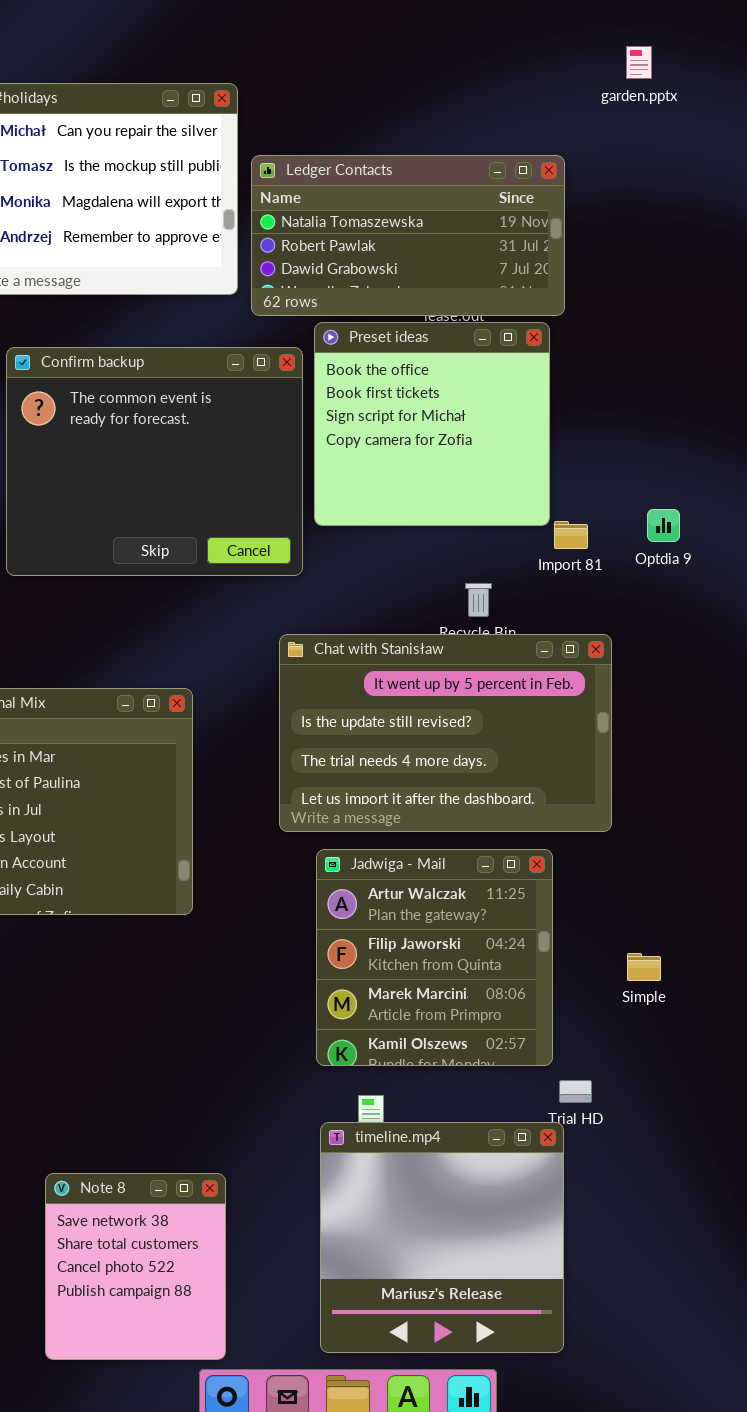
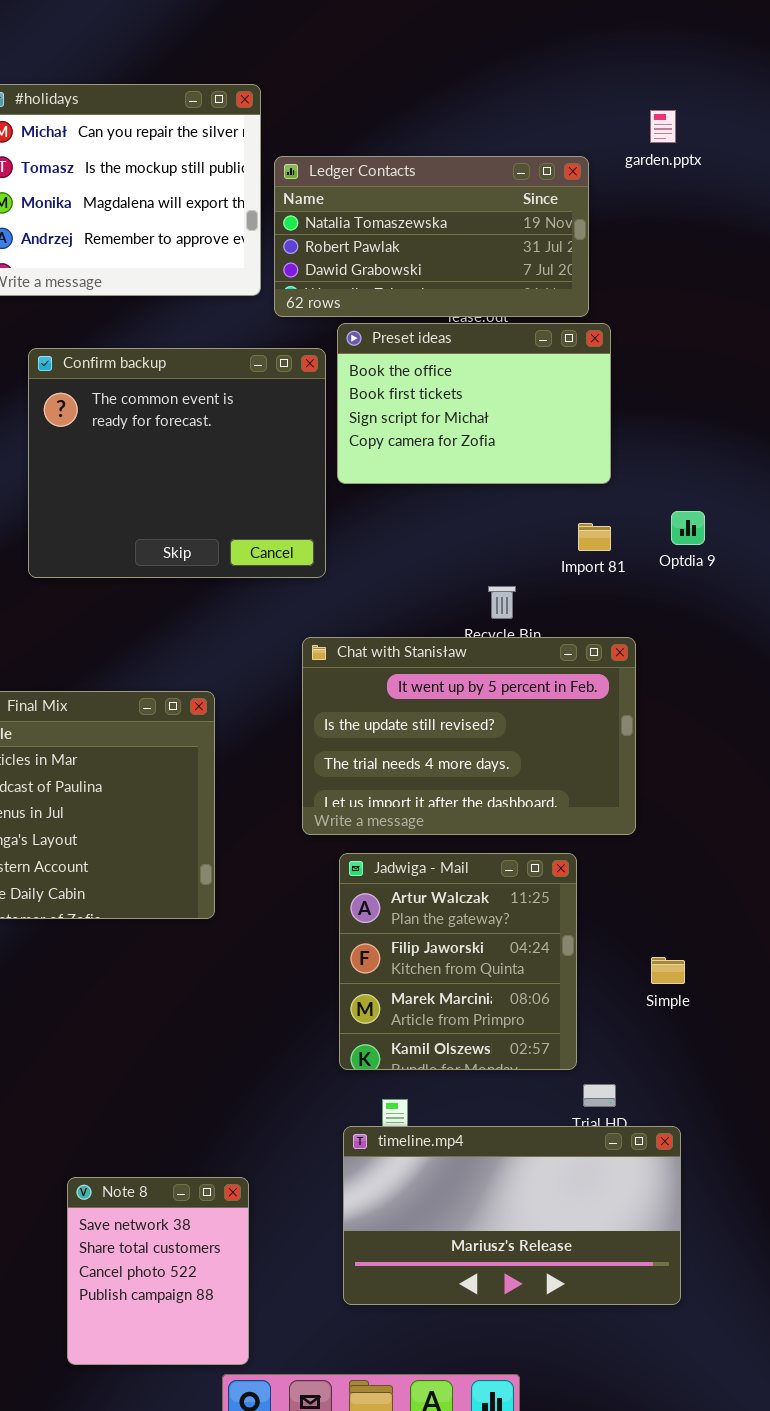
garden.pptx: [626,46,652,79] -> [650,110,676,143], moved
Preset ideas: [314,322,550,526] -> [337,323,611,484], resized
timeline.mp4: [320,1122,564,1353] -> [343,1126,681,1305], resized

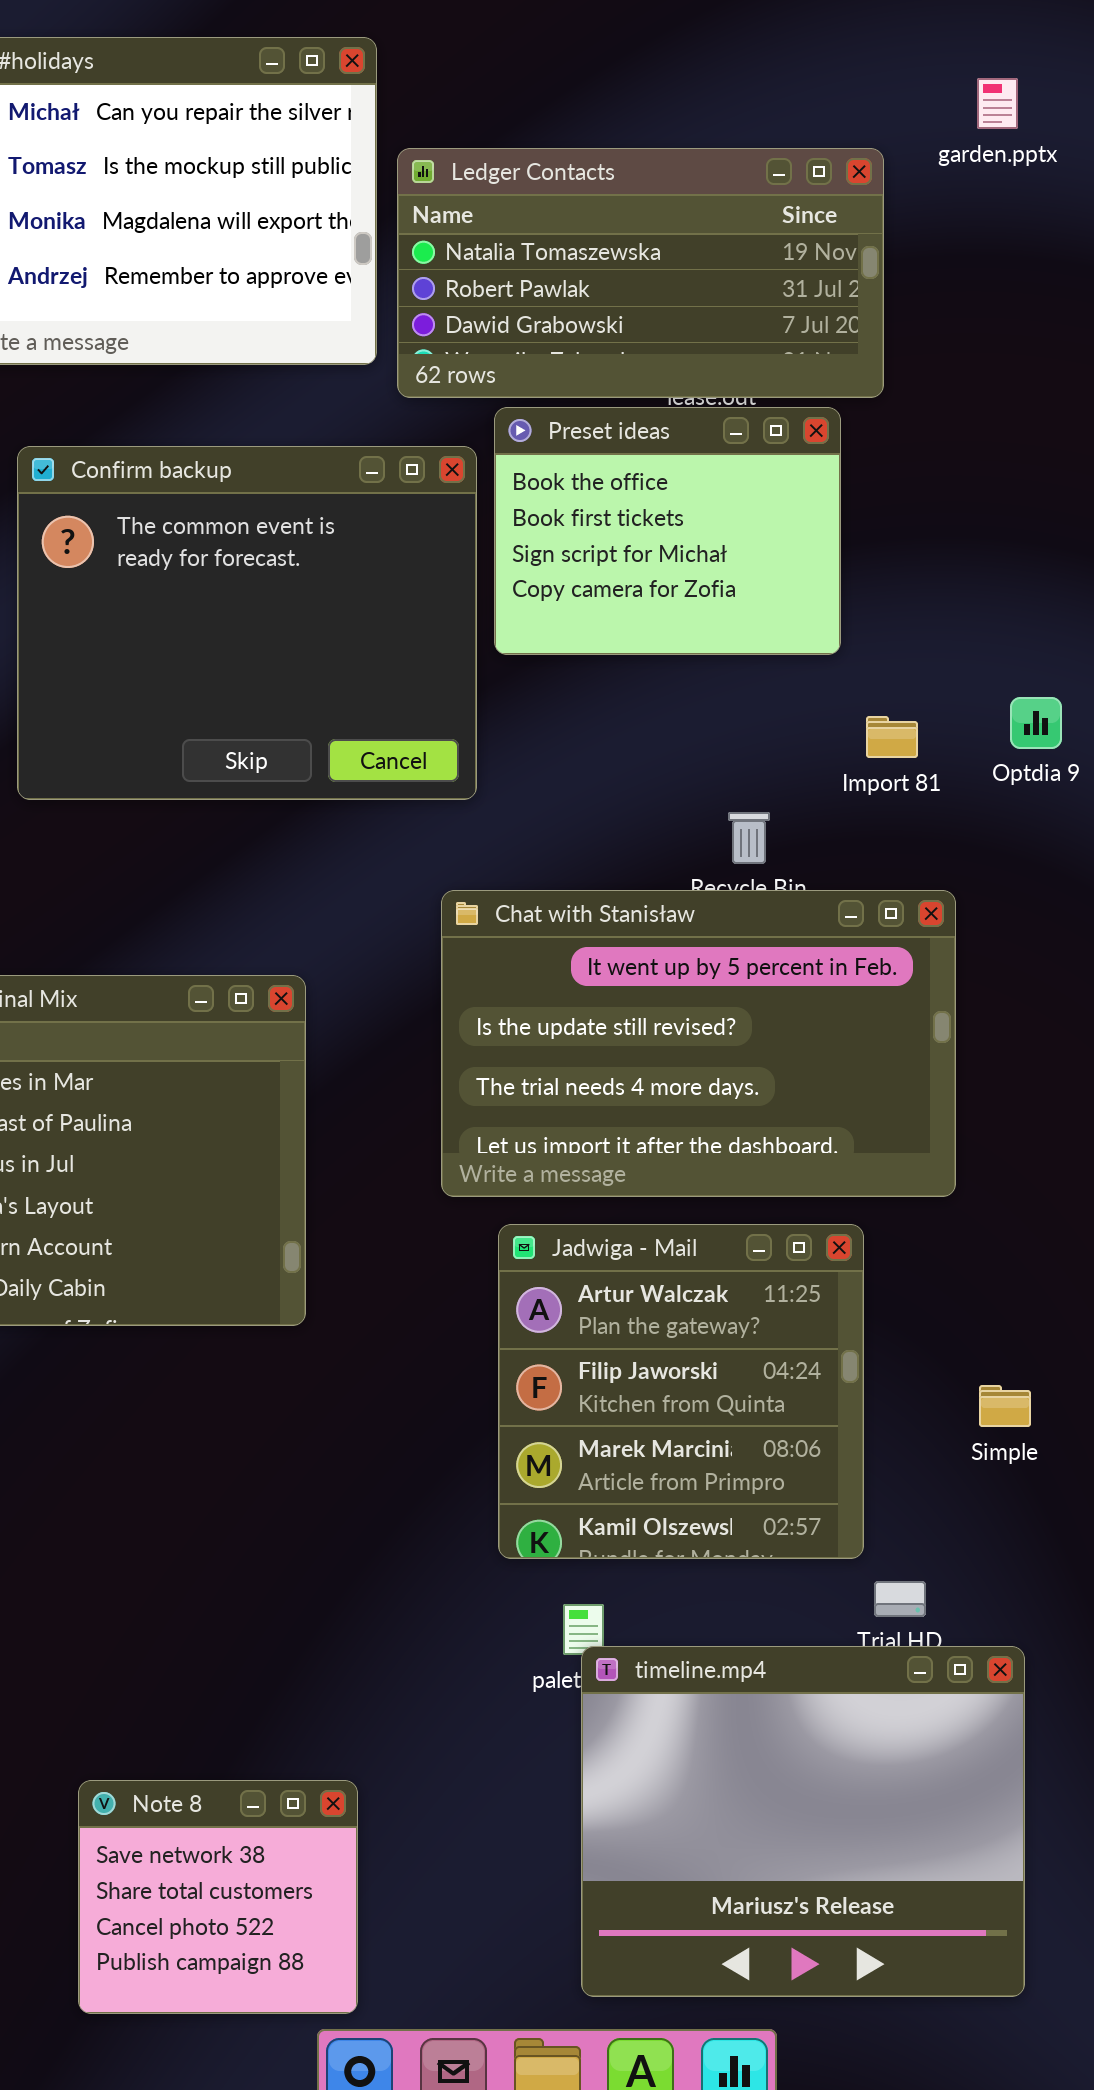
Preset ideas: [337,323,611,484] -> [494,407,841,655], resized
timeline.mp4: [343,1126,681,1305] -> [581,1646,1025,1997], resized
Note 8: [67,1177,249,1365] -> [78,1780,358,2014], resized

